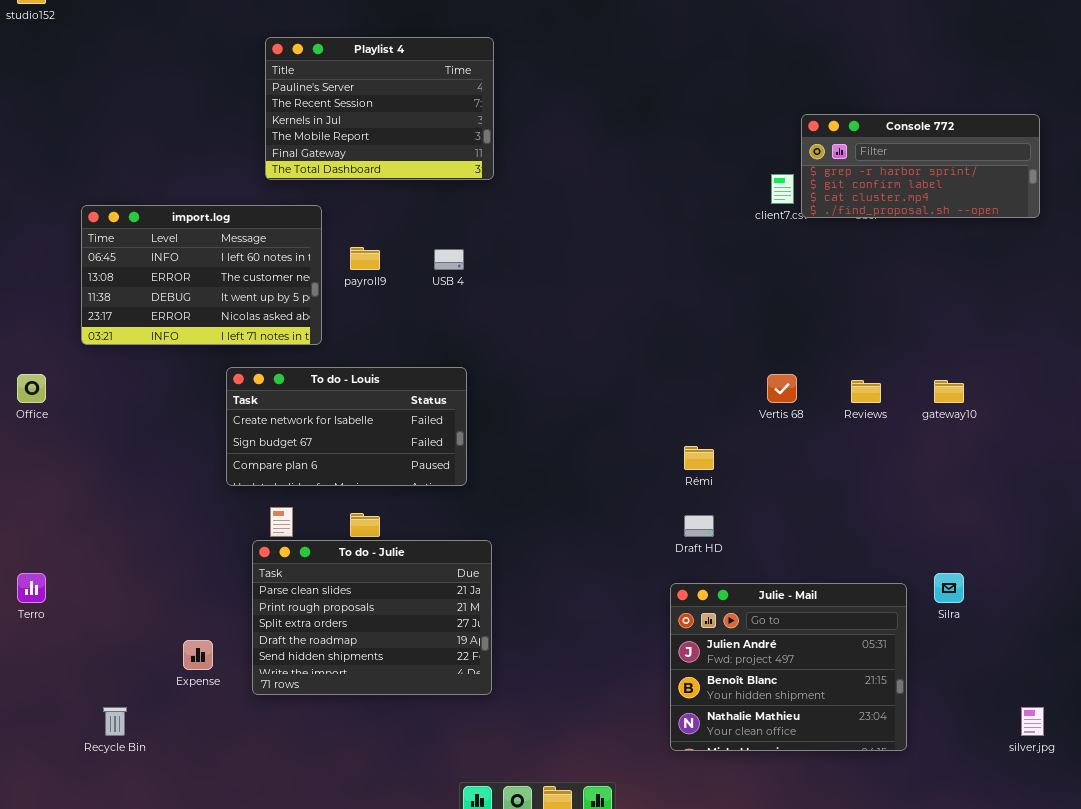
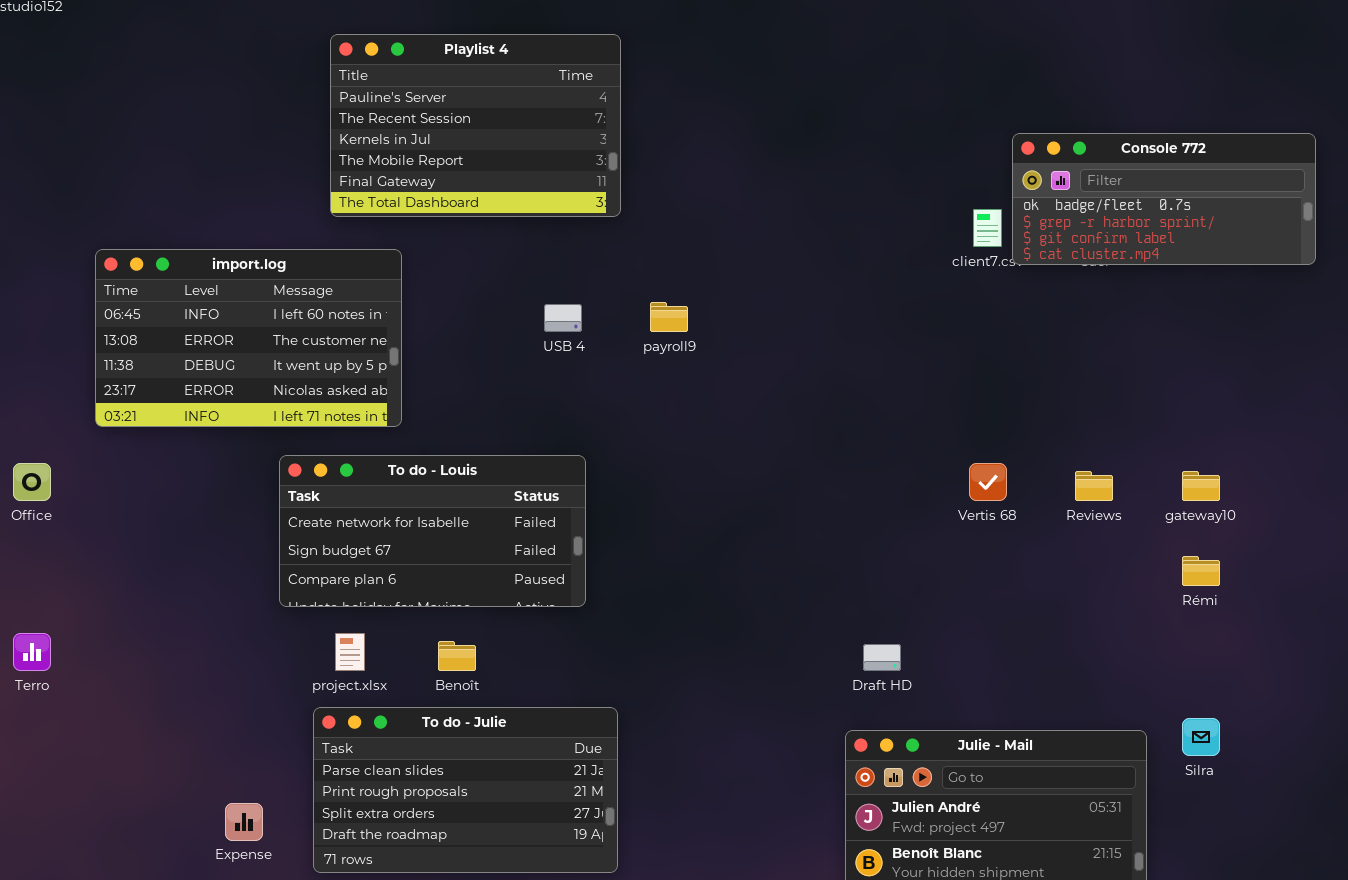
Console 772: [801,114,1040,218] -> [1012,133,1316,265], scrolled up 1 row
payroll9: [350,247,380,270] -> [650,302,688,332], moved
Rémi: [684,446,714,470] -> [1182,556,1220,586], moved
To do - Julie: [252,540,492,695] -> [313,707,618,873], resized
Terro: [17,573,46,603] -> [13,633,51,671], moved

